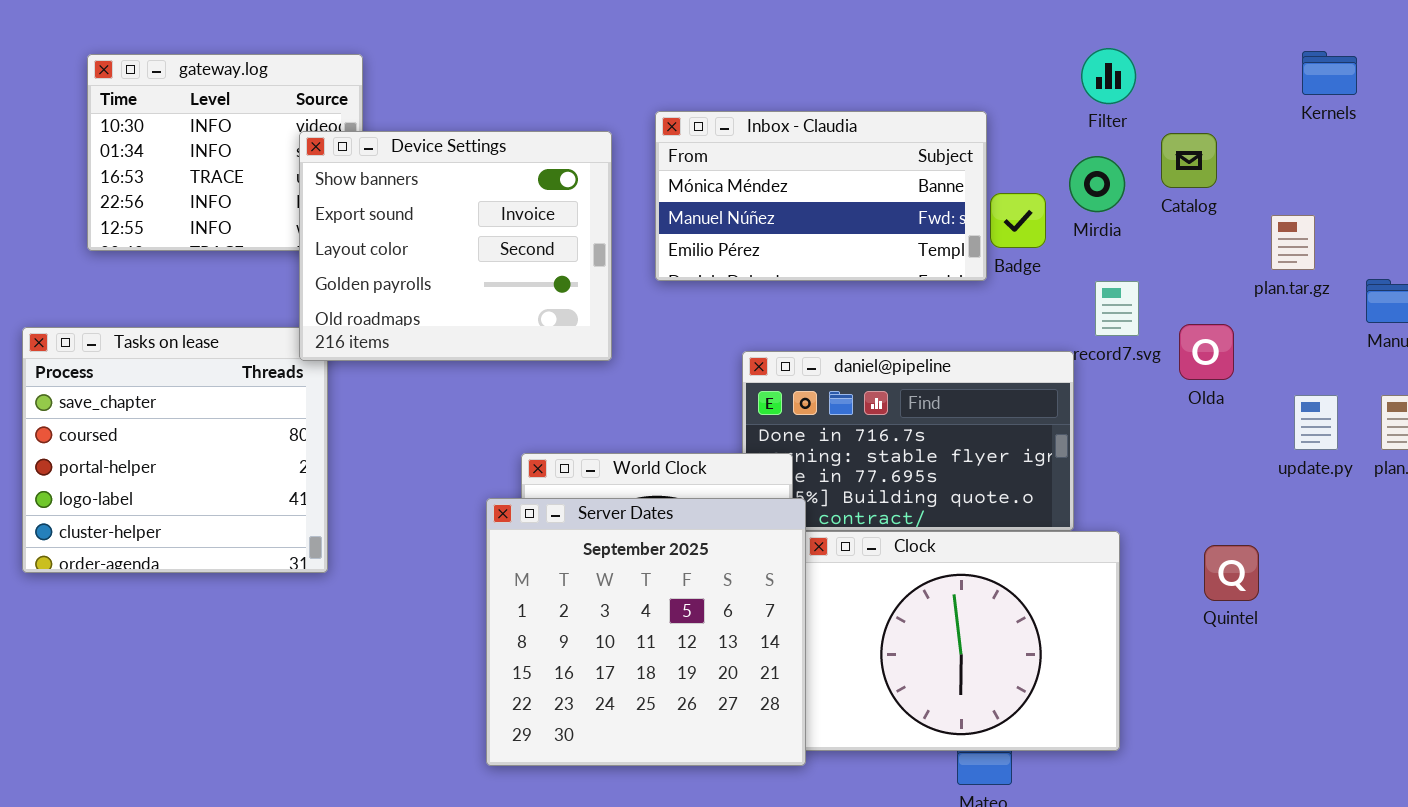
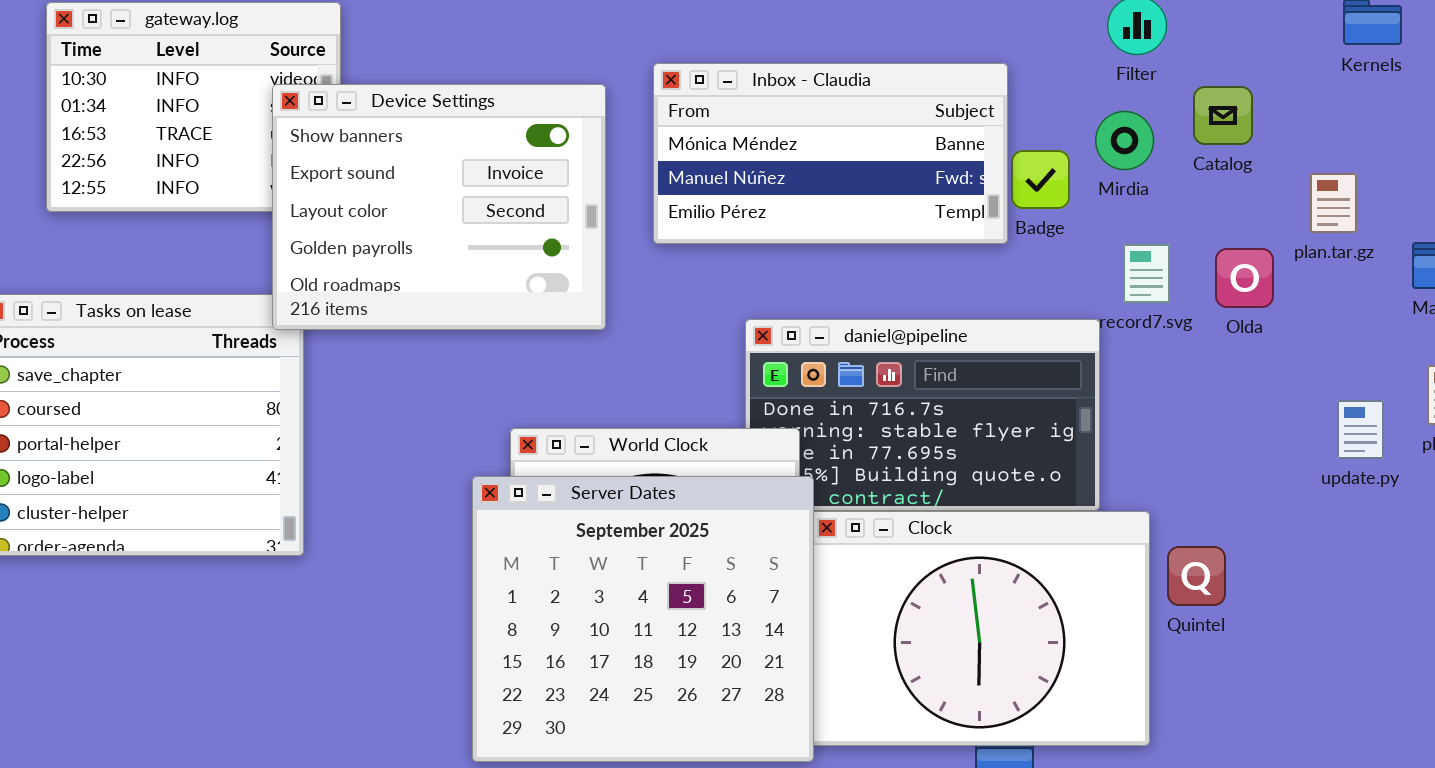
Olda: [1179,324,1234,380] -> [1215,248,1274,308], moved
update.py: [1294,395,1338,450] -> [1337,400,1384,459], moved
Quintel: [1204,545,1259,601] -> [1167,546,1226,606], moved

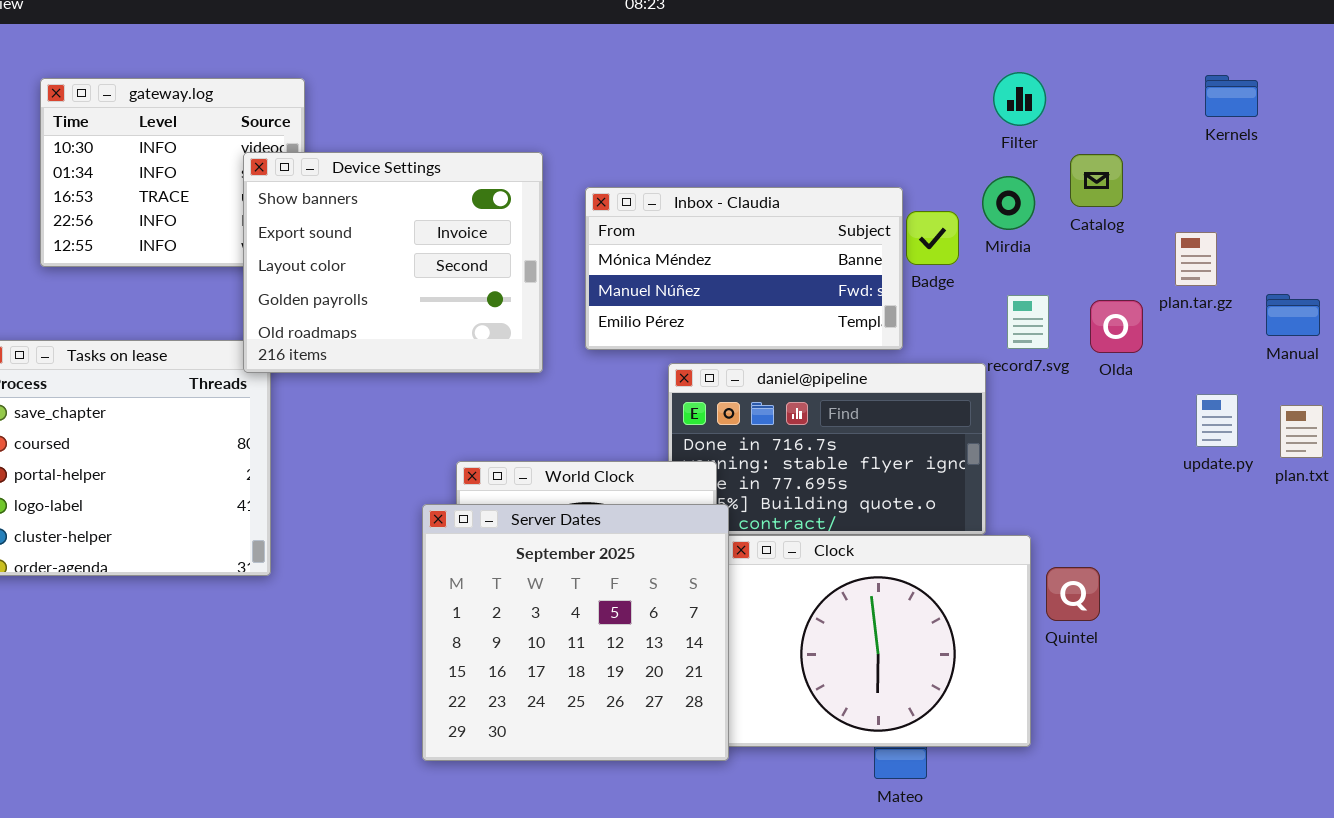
Inbox - Claudia: [653,63,1008,244] -> [585,187,903,350], moved
update.py: [1337,400,1384,459] -> [1196,394,1238,447], moved

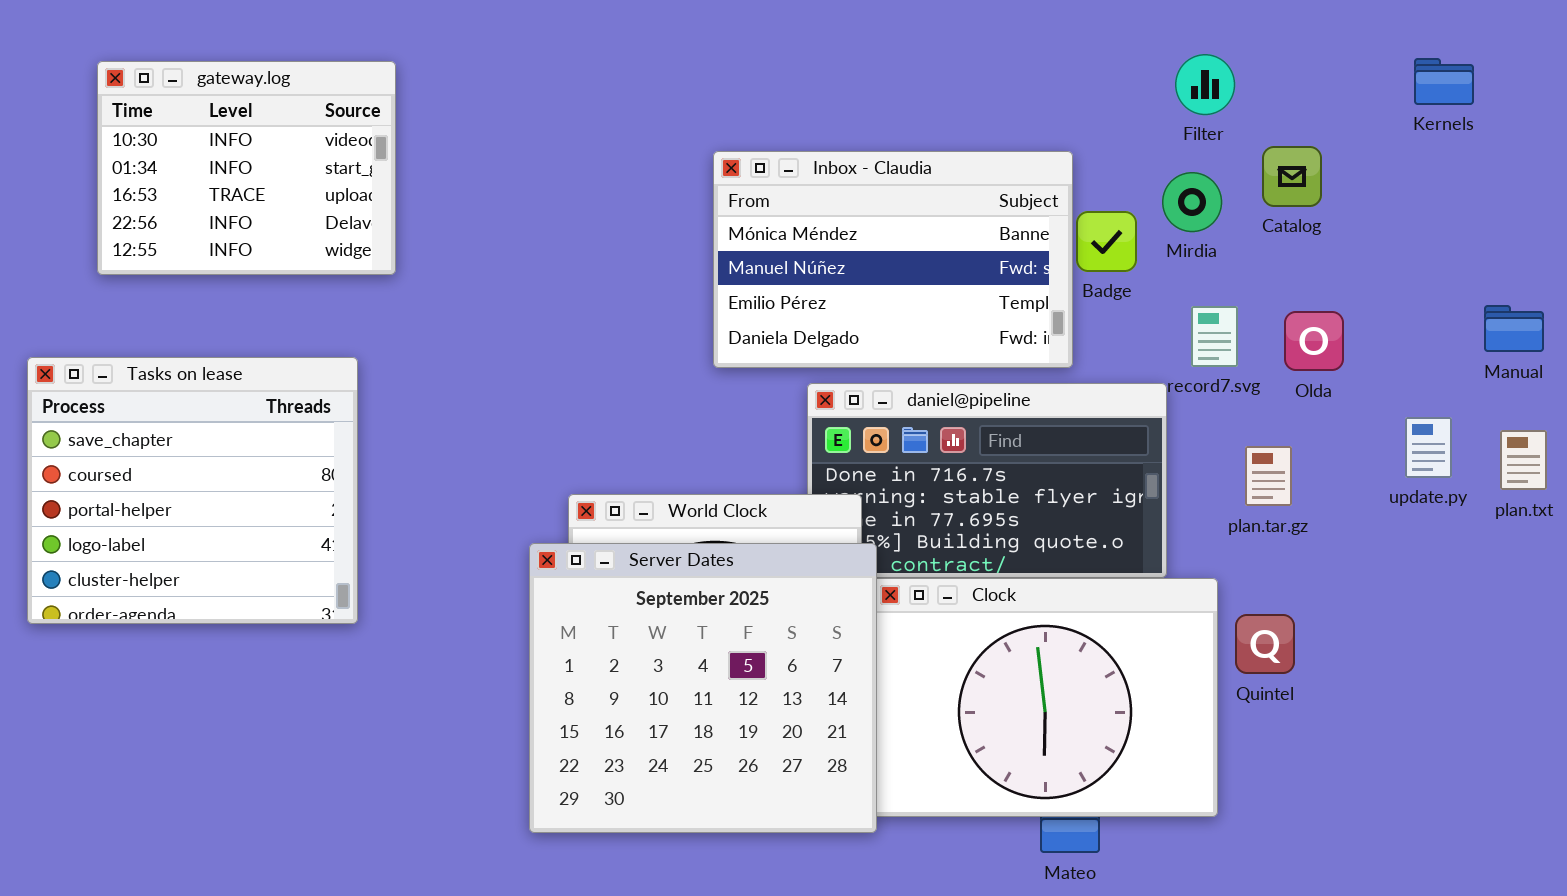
Device Settings: [243,152,543,373] -> none, closed
Inbox - Claudia: [585,187,903,350] -> [713,151,1073,368], resized
plan.tar.gz: [1175,232,1217,286] -> [1245,446,1292,506], moved

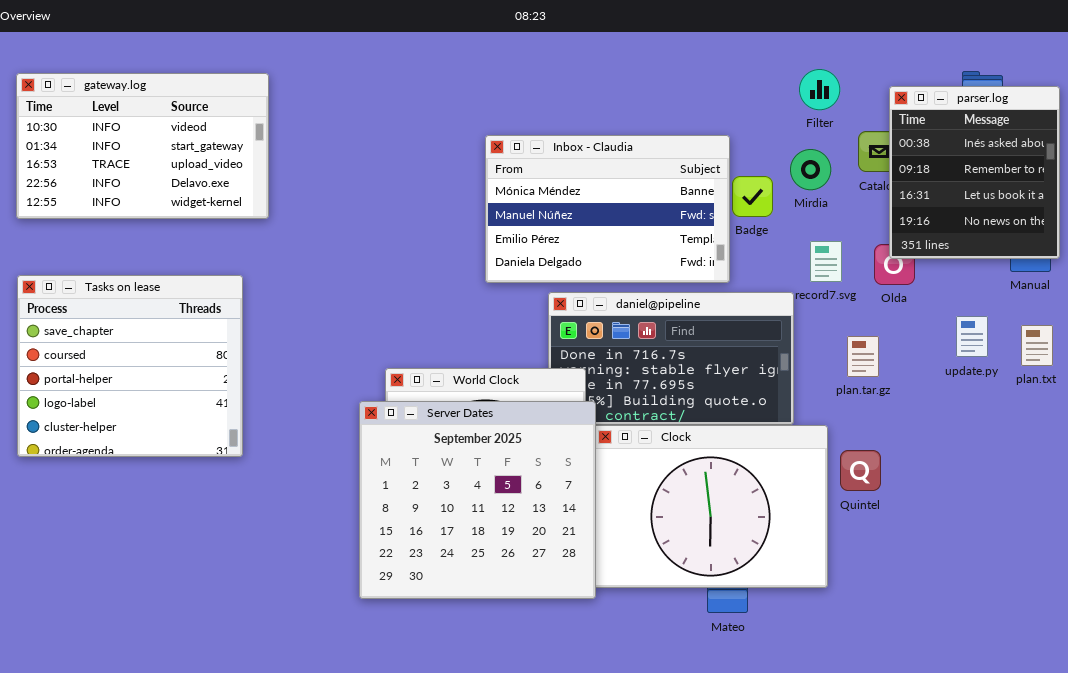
gateway.log: [97,61,396,275] -> [16,73,269,219], resized
parser.log: none -> [889,86,1060,259], opened

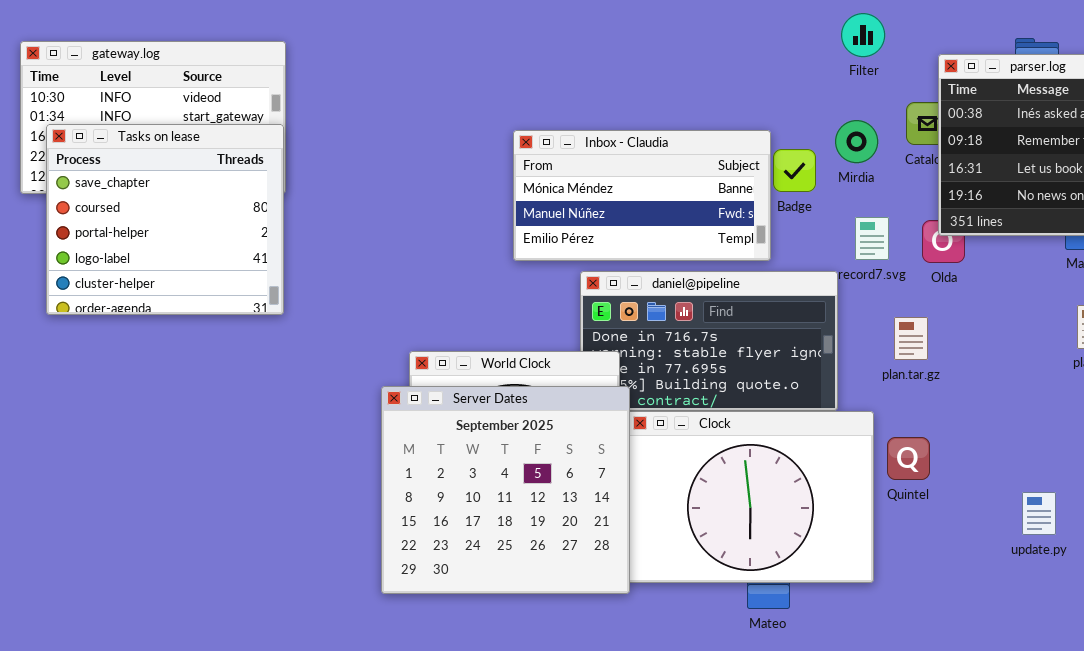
Filter: [799,69,840,110] -> [841,13,885,57], moved
Inbox - Claudia: [485,135,730,283] -> [513,130,771,261], resized
Tasks on lease: [17,275,243,457] -> [46,124,284,315], moved
update.py: [956,316,988,357] -> [1022,492,1056,535], moved

